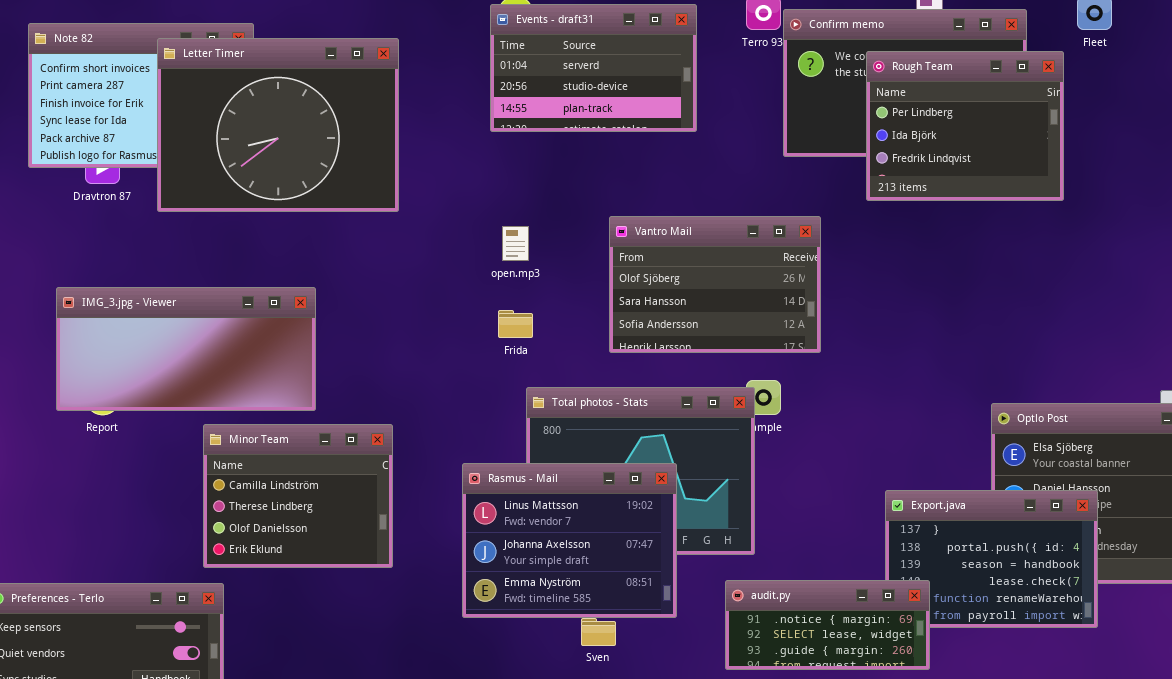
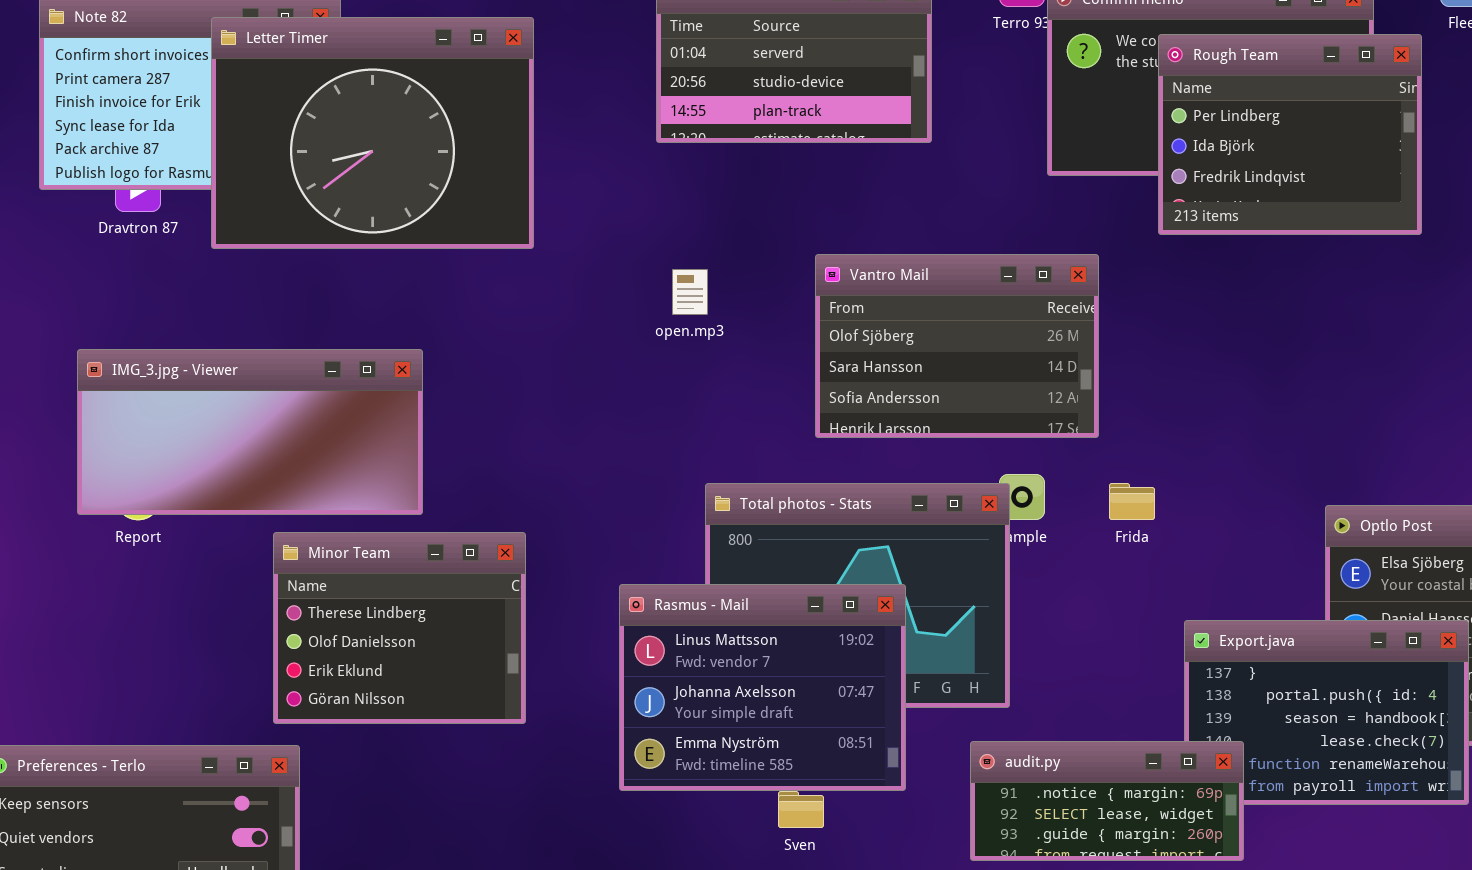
Frida: [498,310,533,338] -> [1109,483,1155,520], moved
Minor Team: [203,424,393,568] -> [273,532,526,724], scrolled down 1 row

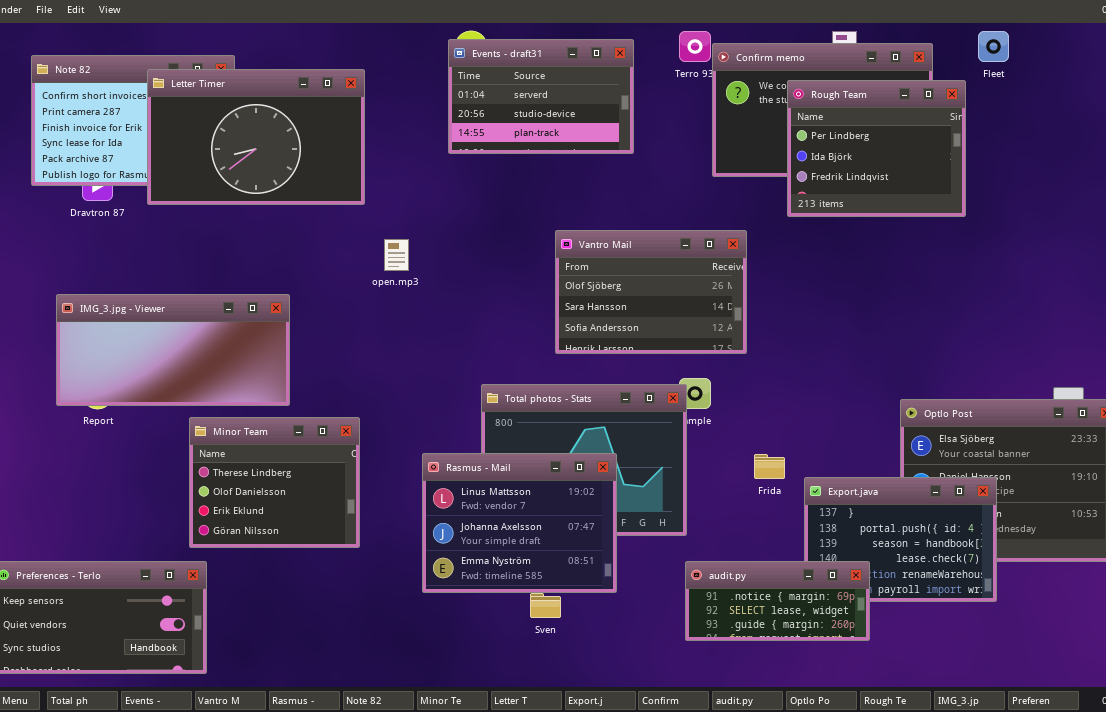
Letter Timer: [211,17,534,249] -> [147,69,365,205], resized
open.mp3: [672,269,708,315] -> [384,239,409,271], moved
Frida: [1109,483,1155,520] -> [754,454,785,479], moved
audit.py: [970,741,1244,861] -> [685,561,870,641], moved

